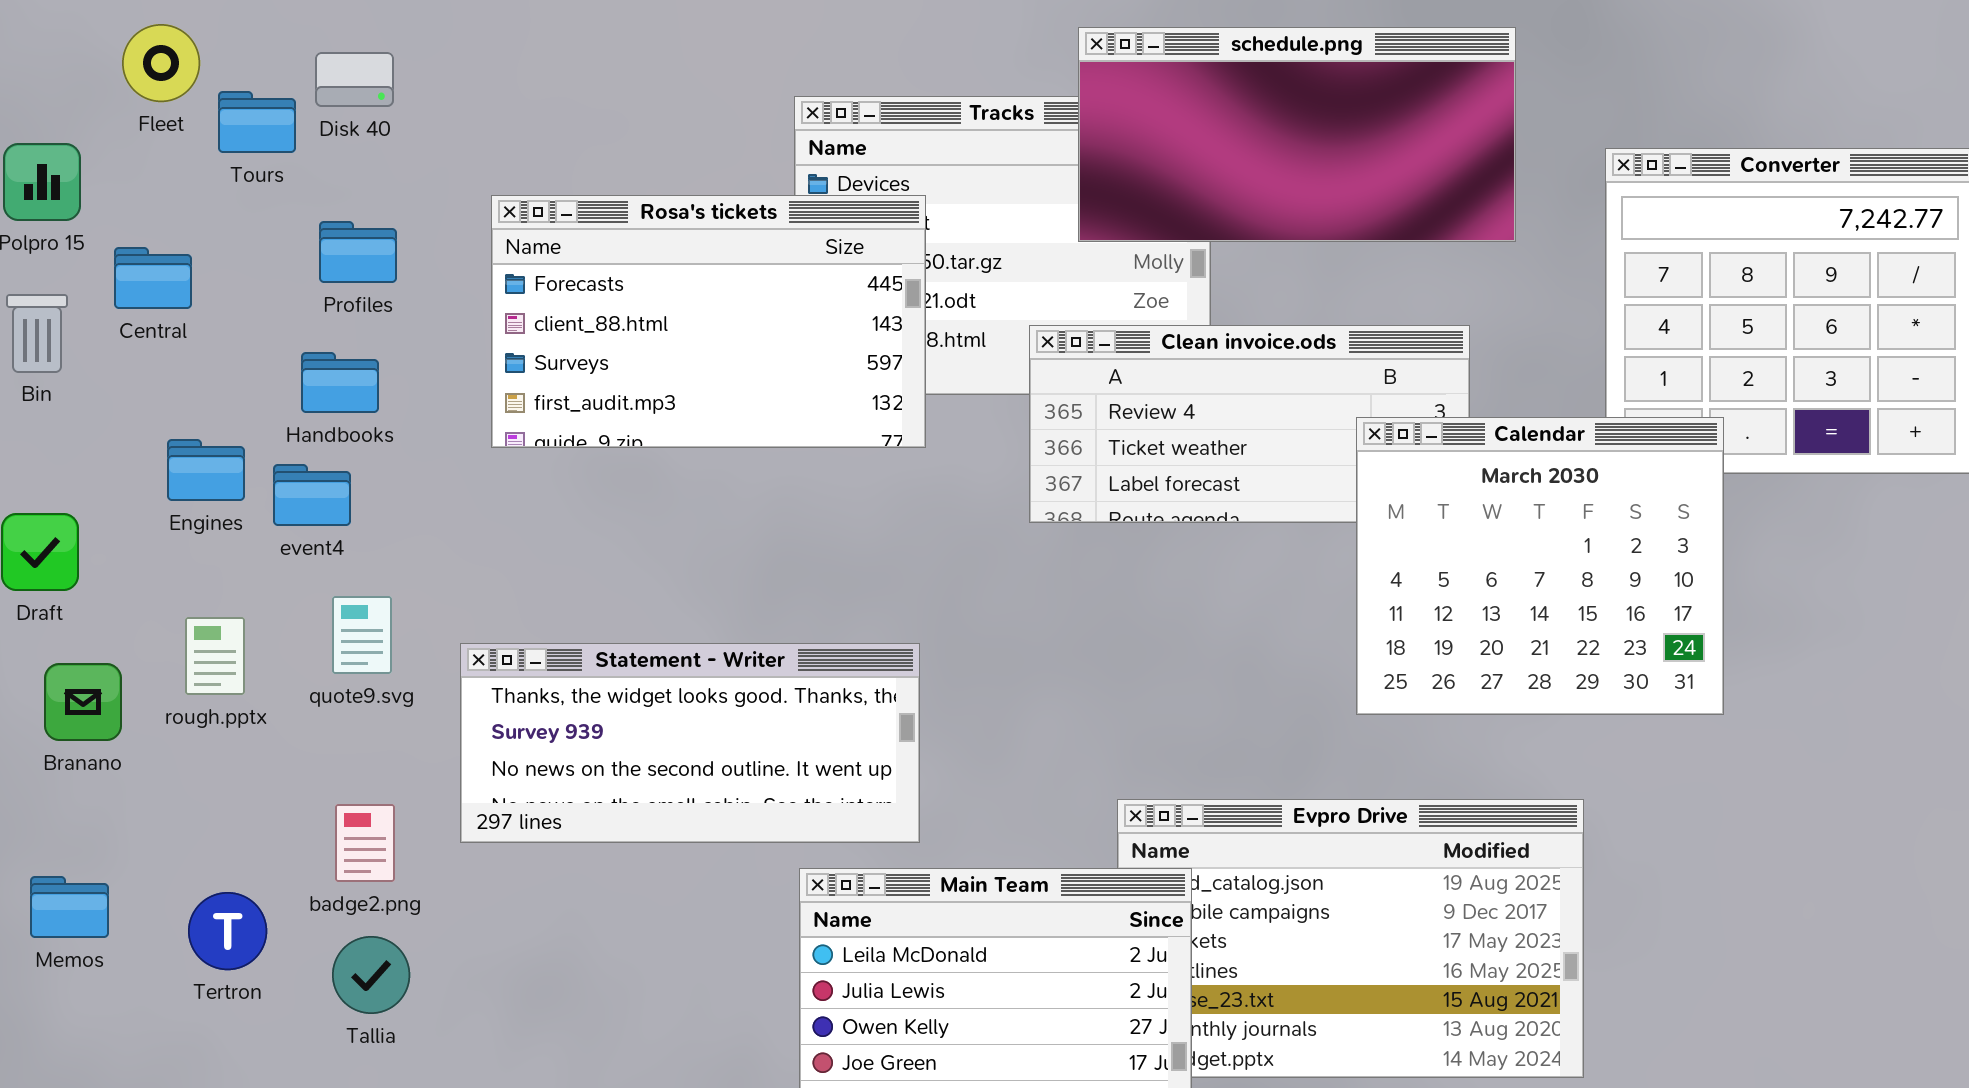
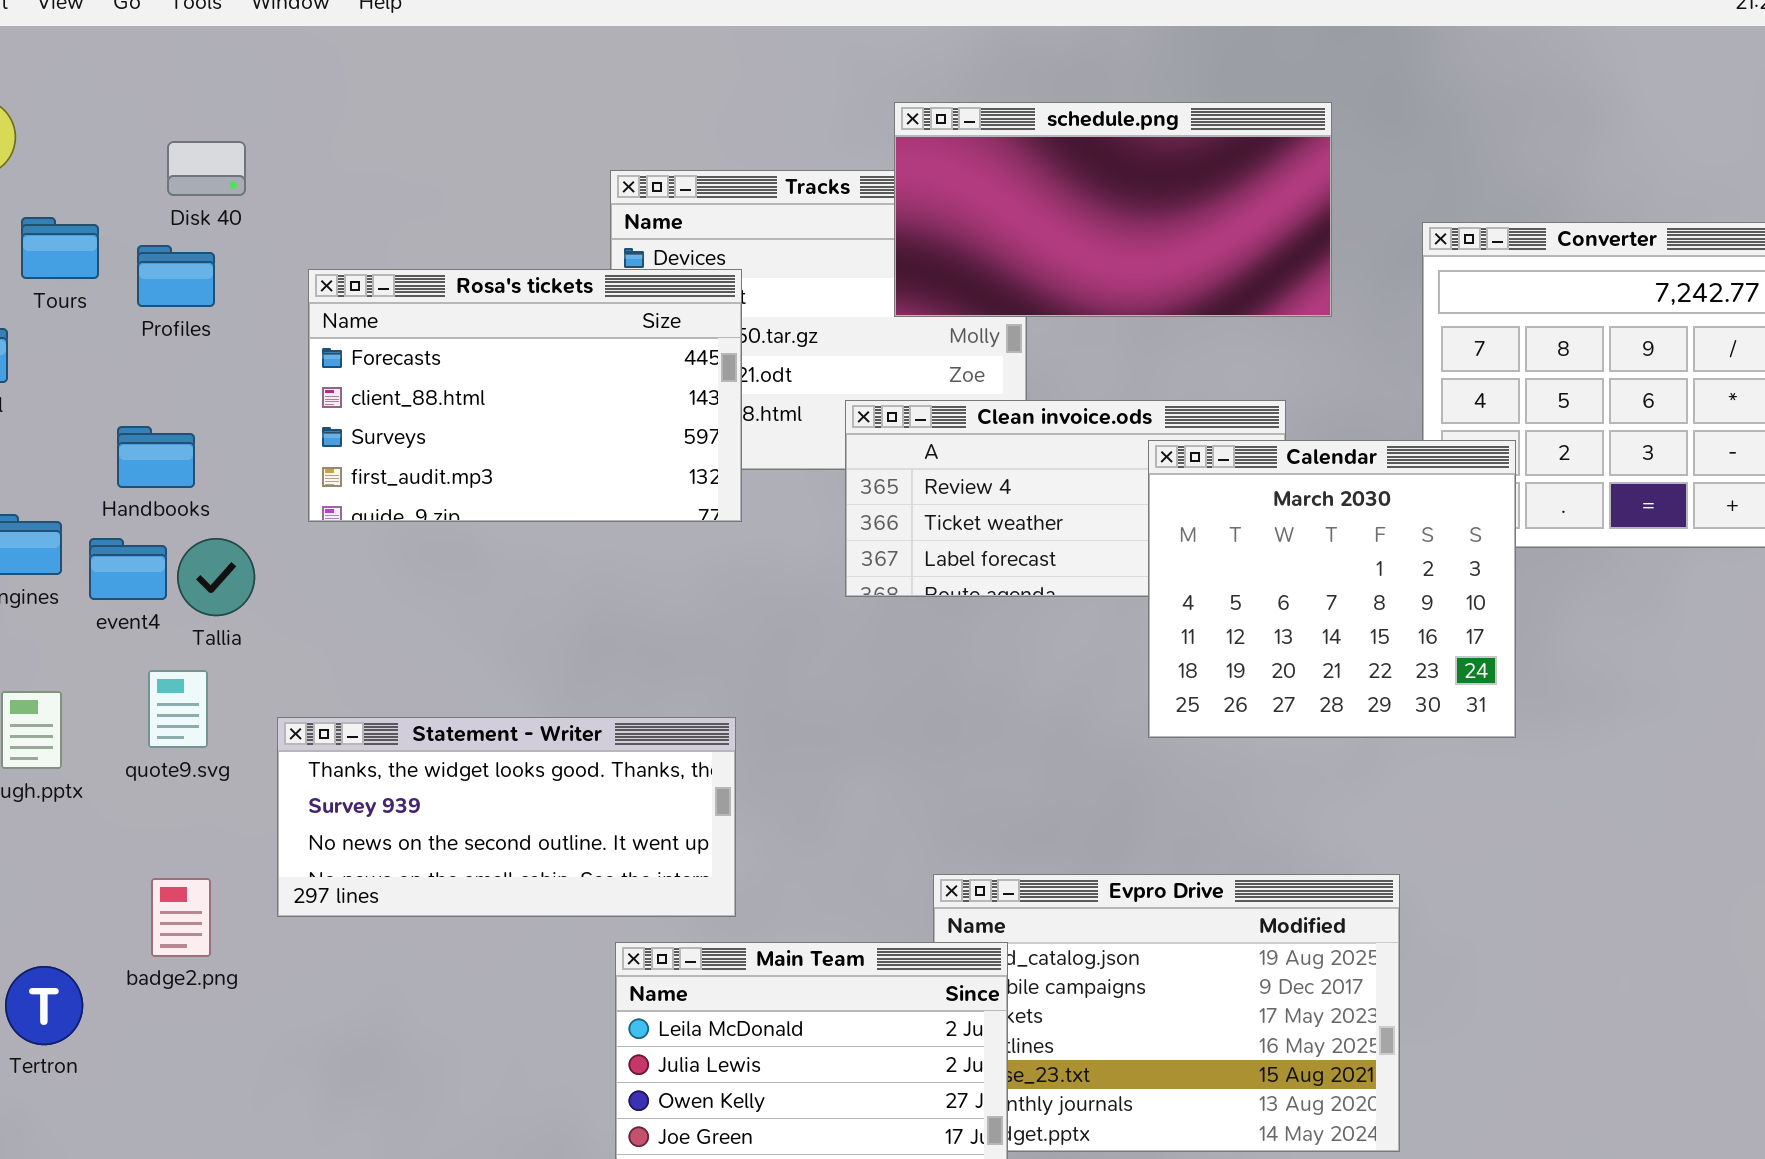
Disk 40: [315,52,394,107] -> [167,141,246,196], moved
Tours: [218,91,296,153] -> [21,217,99,279], moved
Profiles: [319,221,397,283] -> [137,245,215,307], moved
Calendar: [1356,417,1724,715] -> [1148,440,1516,738], moved
Tallia: [332,936,410,1014] -> [177,538,255,616], moved

